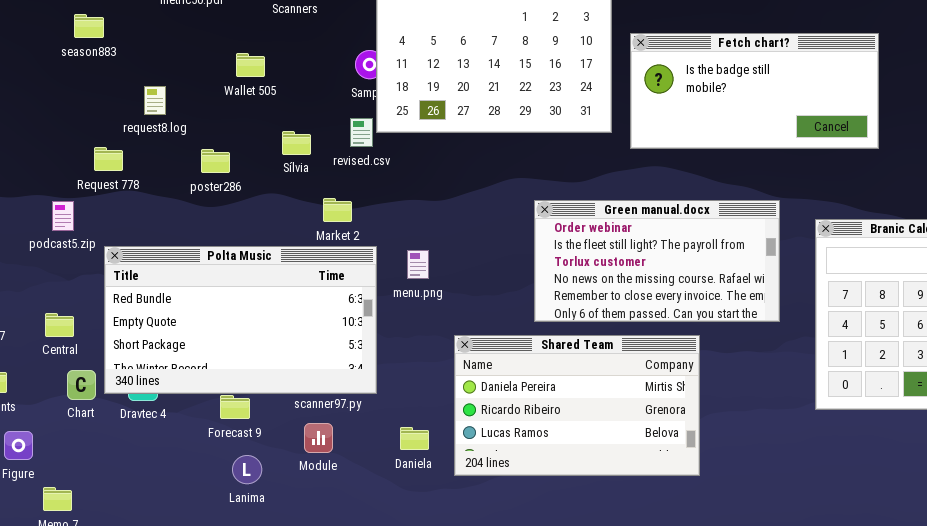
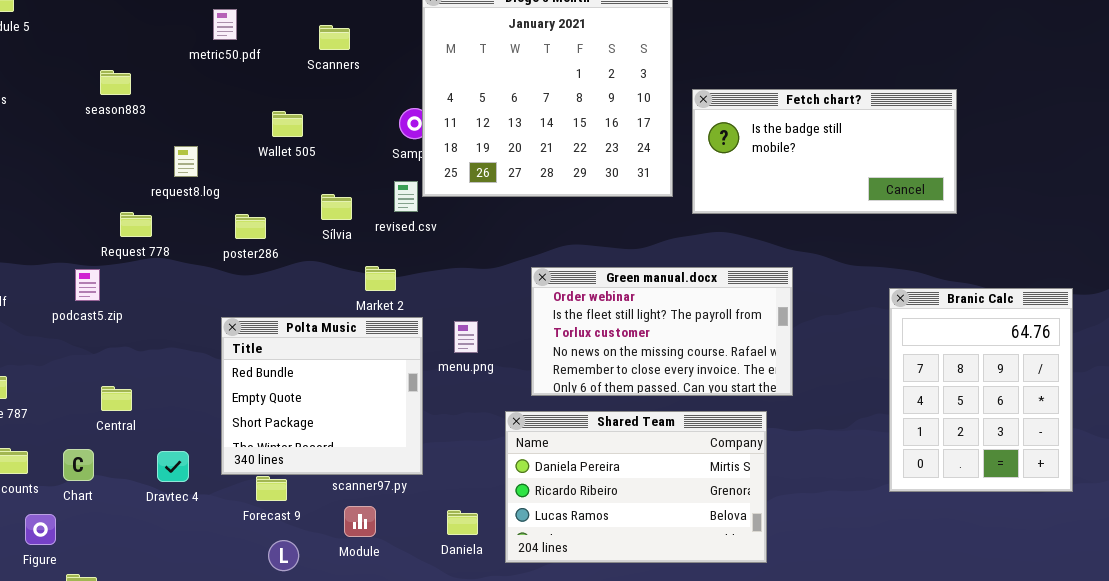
Green manual.docx: [534,200,780,322] -> [531,267,793,396], moved
Polta Music: [104,246,377,394] -> [221,317,423,475], resized
Central: [45,313,74,337] -> [101,386,132,411], moved
Chart: [67,370,96,400] -> [63,449,94,481], moved

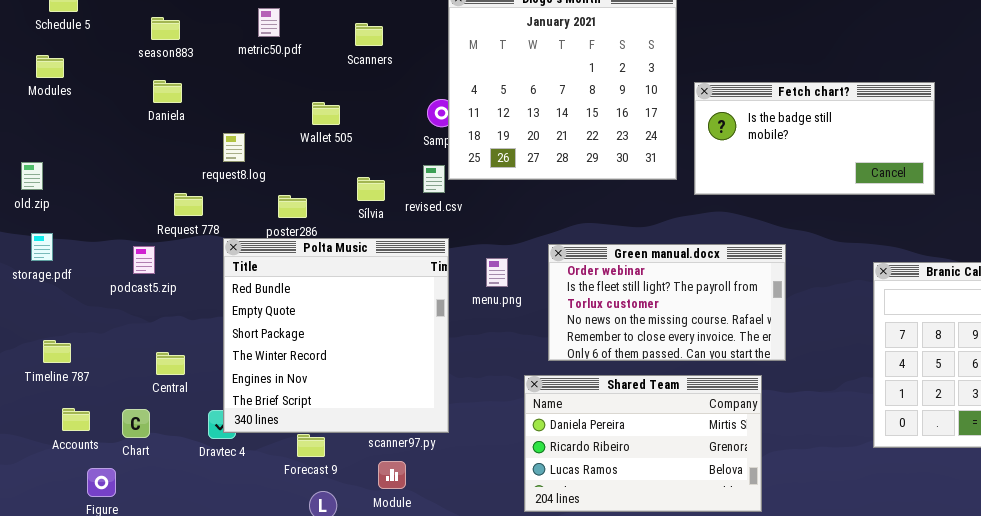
season883: [100,70,131,95] -> [151,17,180,40], moved
Polta Music: [221,317,423,475] -> [223,238,449,433], resized
menu.png: [454,321,478,353] -> [486,258,508,287], moved
Daniela: [447,510,478,535] -> [153,80,182,103], moved

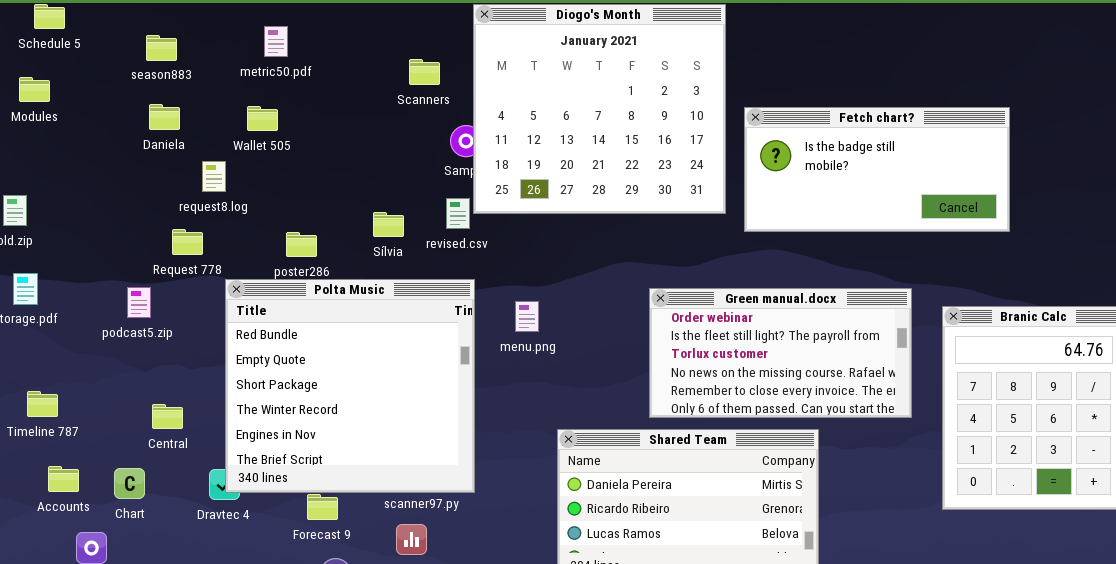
Scanners: [355,23,383,46] -> [409,59,440,85], moved
Wallet 505: [312,102,340,125] -> [247,106,278,131], moved
request8.log: [223,133,245,162] -> [202,161,226,192], moved
Green manual.docx: [548,244,786,361] -> [649,288,912,418], moved

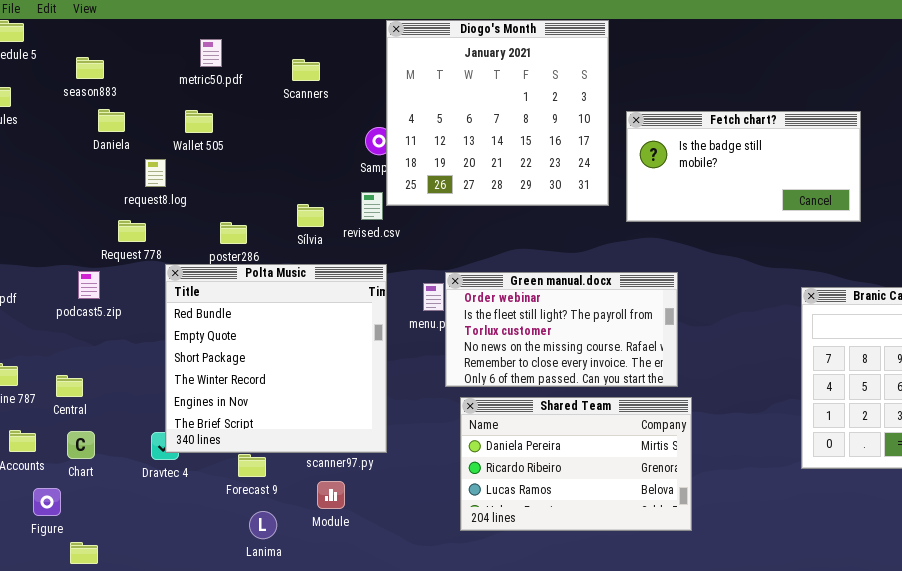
season883: [146,35,177,61] -> [76,57,104,79], moved
Scanners: [409,59,440,85] -> [292,59,320,81], moved
Green manual.docx: [649,288,912,418] -> [445,272,678,387], moved
Central: [152,404,183,429] -> [56,375,83,397], moved

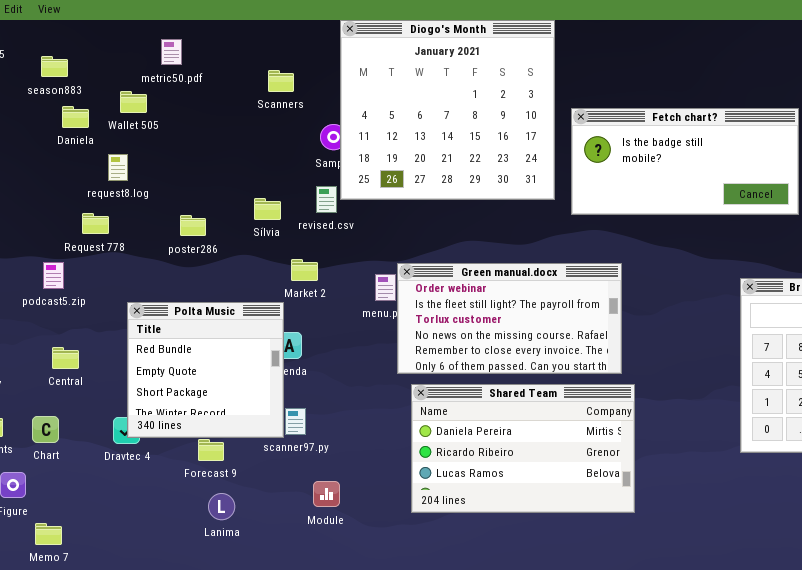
Scanners: [292,59,320,81] -> [268,70,294,92], moved
Wallet 505: [185,110,213,133] -> [120,91,147,113], moved
Polta Music: [165,264,387,453] -> [127,302,284,438], resized
Central: [56,375,83,397] -> [52,347,79,369], moved
Module: [317,481,345,509] -> [313,481,340,507], moved

